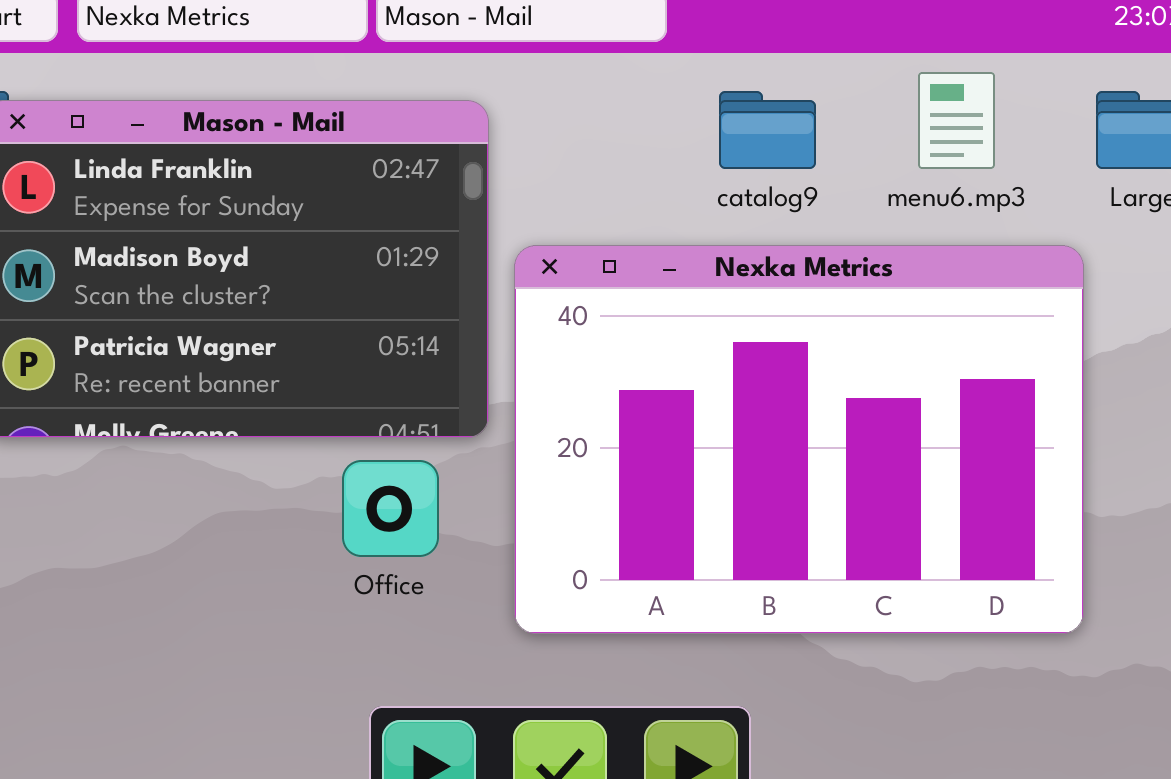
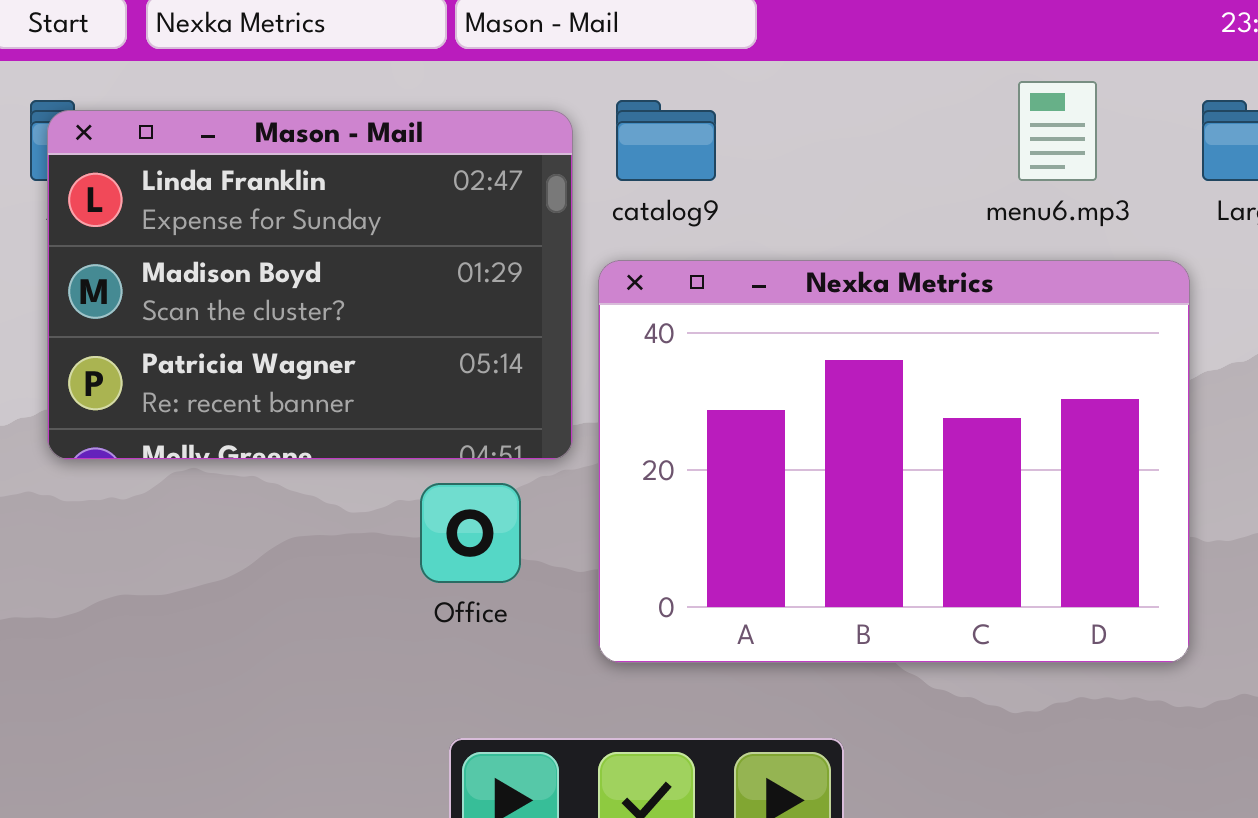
catalog9: [719,91,816,169] -> [616,100,716,181], moved

